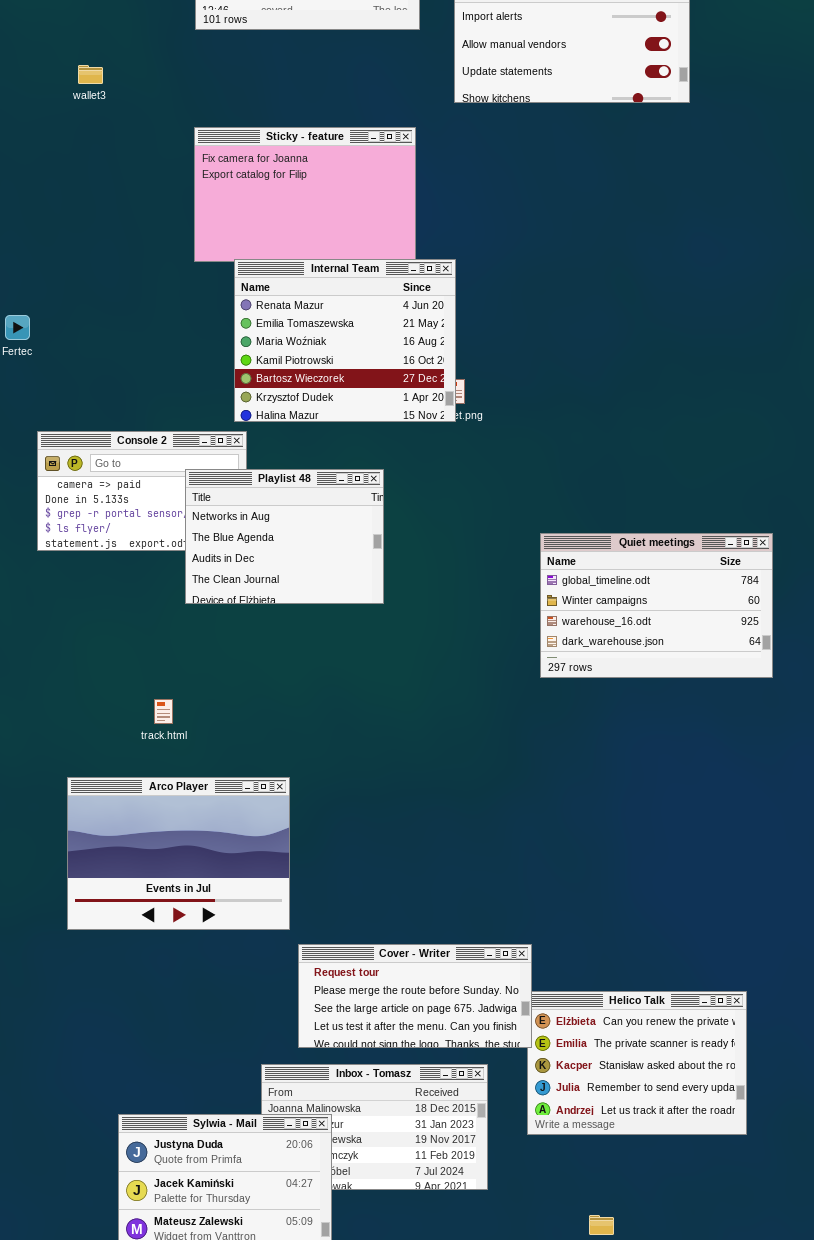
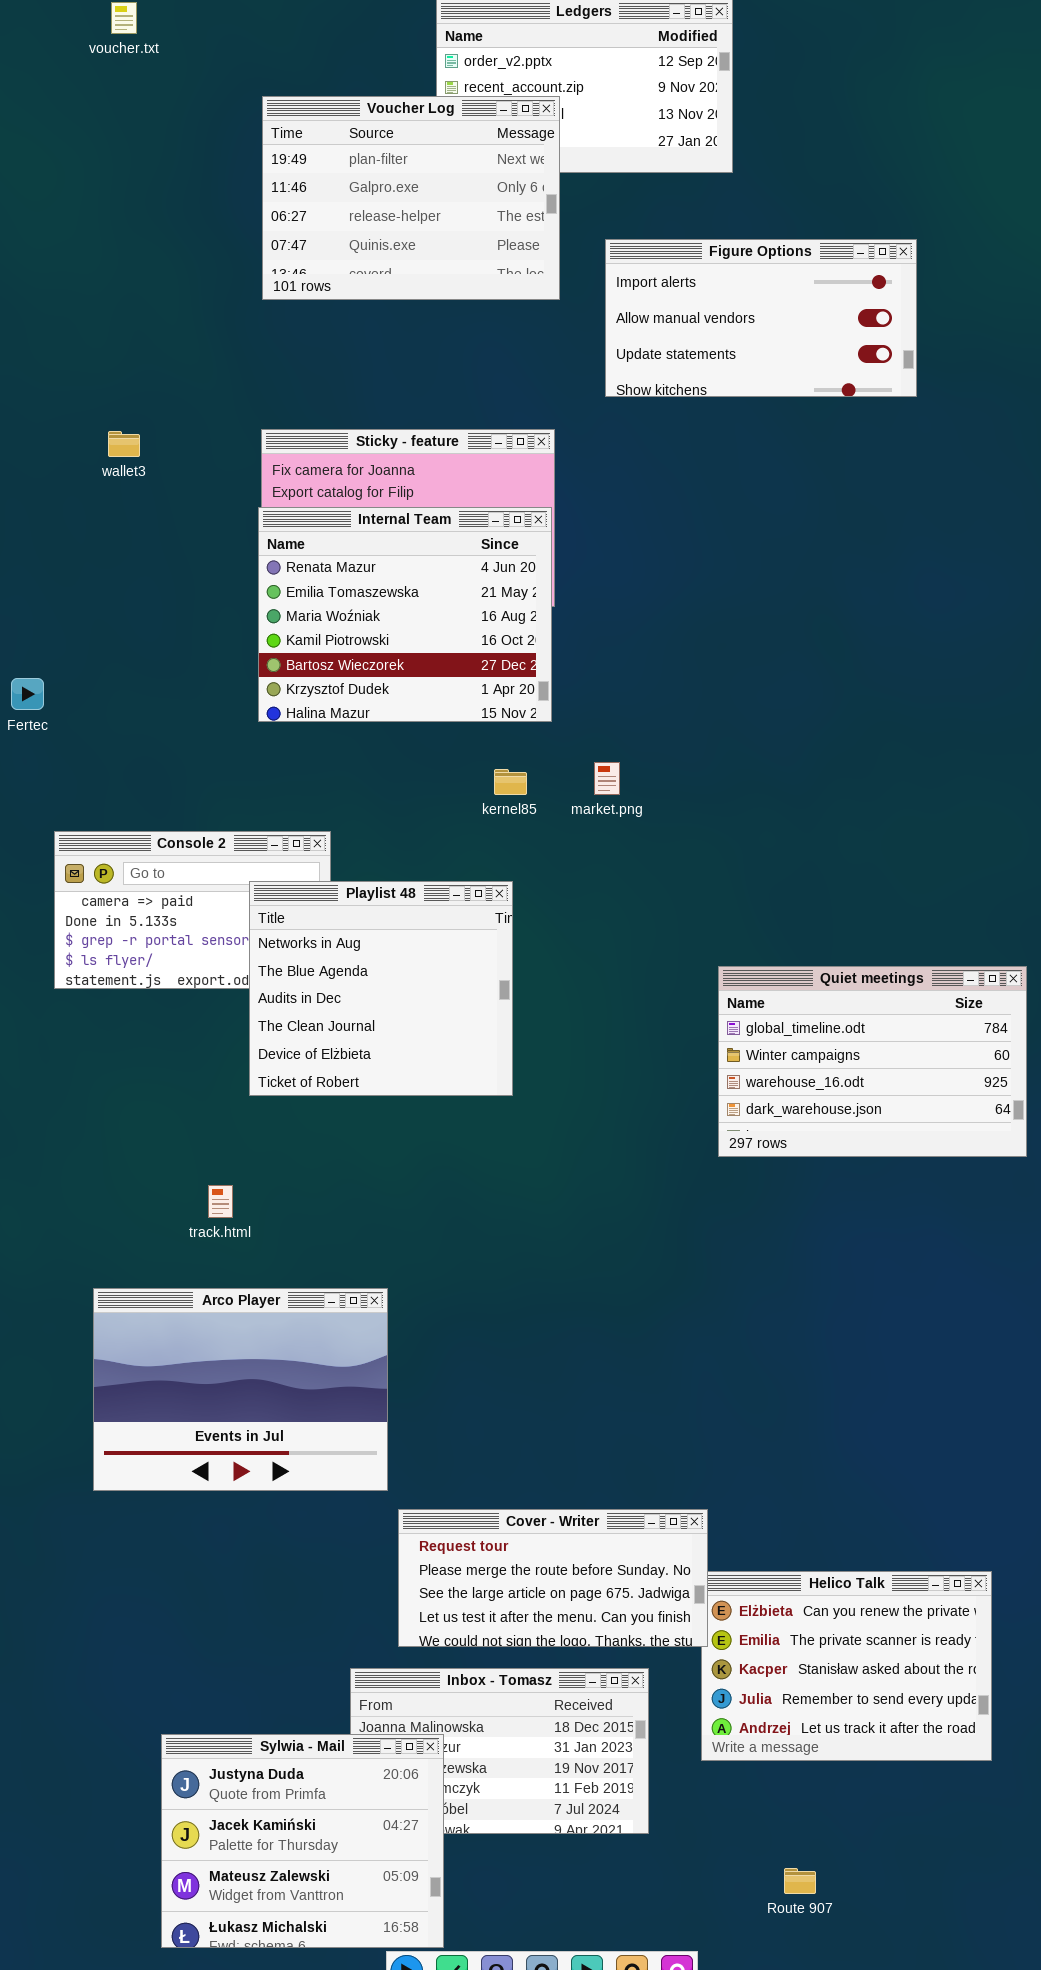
wallet3: [78,65,103,84] -> [108,431,140,457], moved
Internal Team: [234,259,456,422] -> [258,507,552,722], moved
Playlist 48: [185,469,384,604] -> [249,881,513,1096], resized

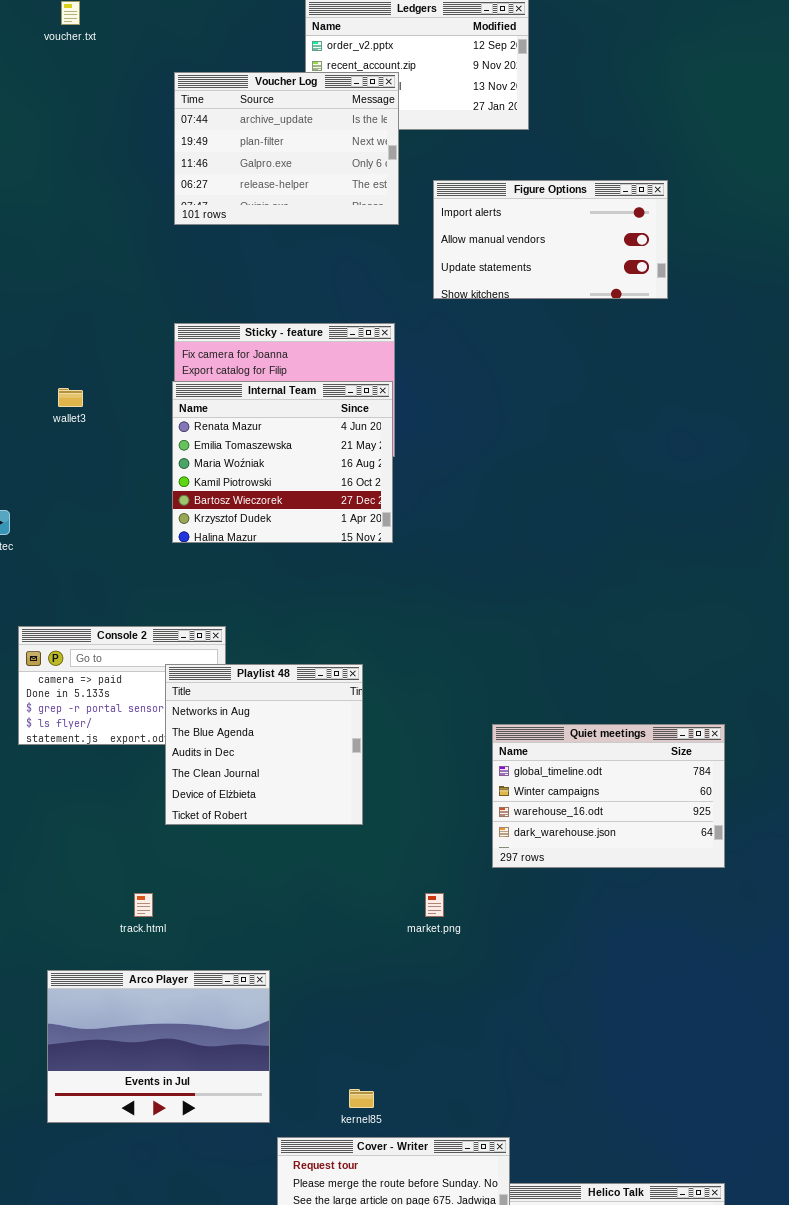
Voucher Log: [262,96,560,300] -> [174,72,399,225], scrolled up 1 row
wallet3: [108,431,140,457] -> [58,388,83,407], moved
market.png: [594,762,620,795] -> [425,893,444,917], moved
kernel85: [494,769,527,795] -> [349,1089,374,1108], moved
Quiet meetings: [718,966,1027,1157] -> [492,724,725,868], moved

